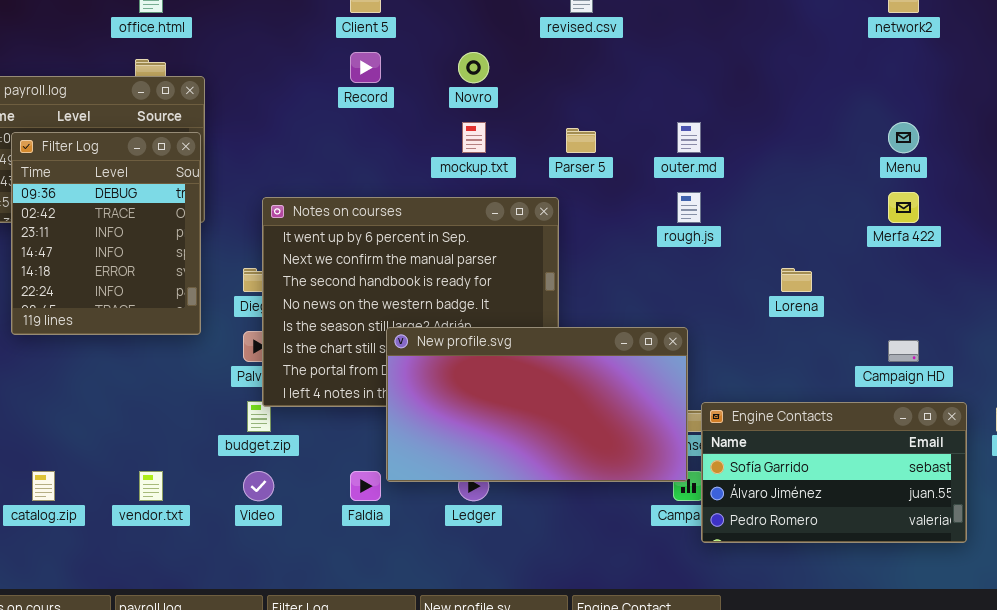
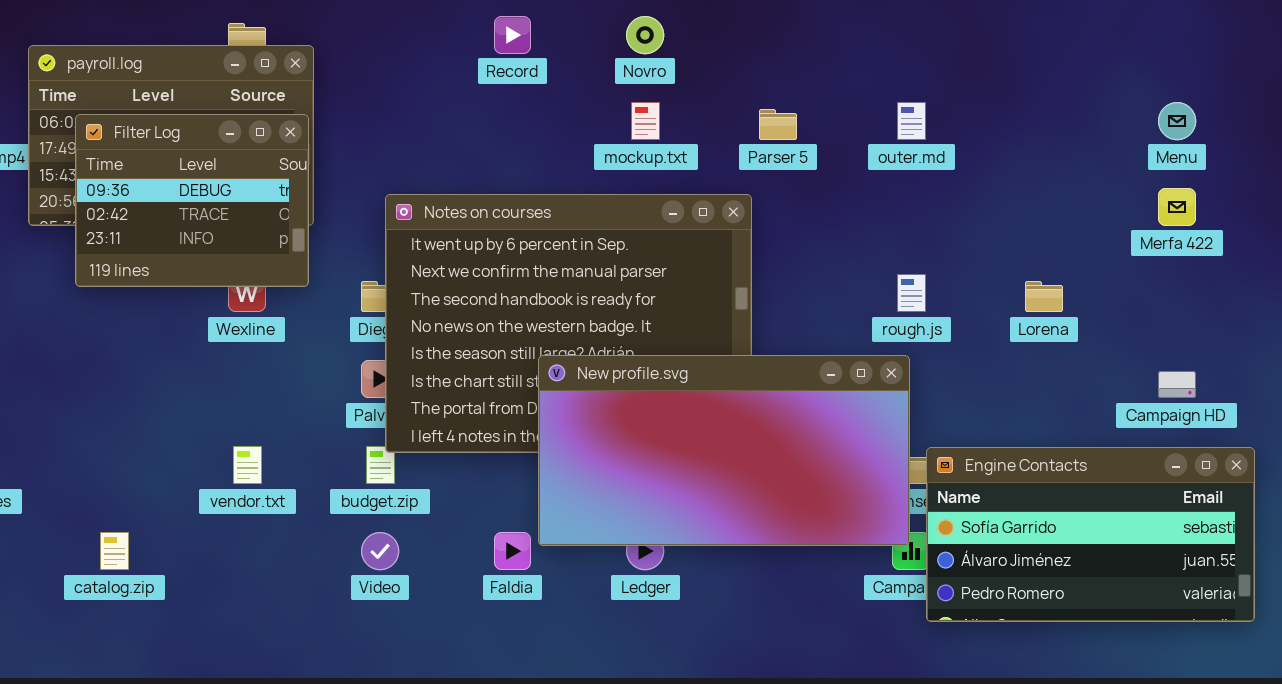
Filter Log: [11,132,201,335] -> [75,114,309,287], resized
rough.js: [677,192,701,223] -> [897,274,926,312], moved
vendor.txt: [139,471,163,501] -> [233,446,262,484], moved

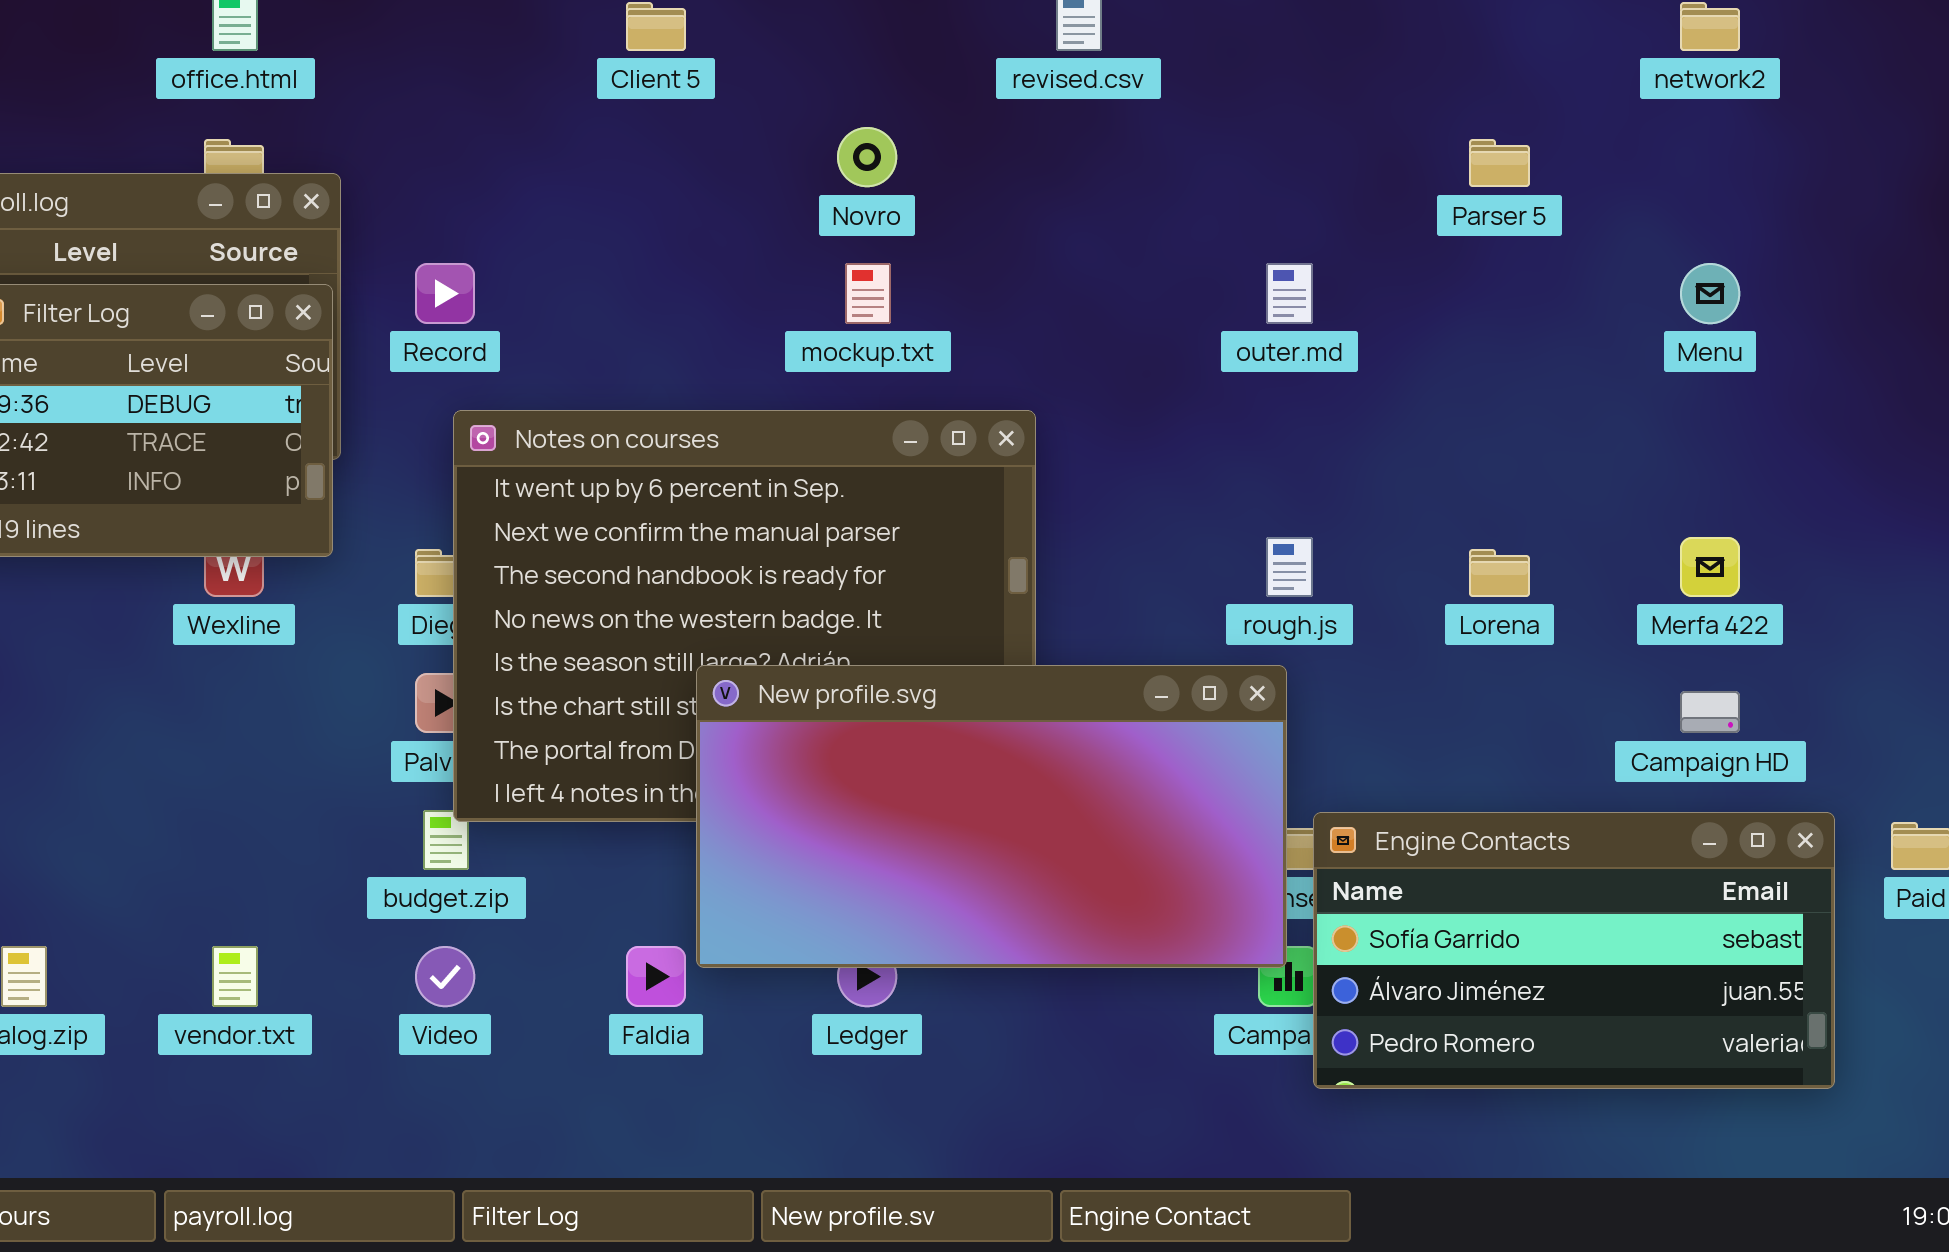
Record: [494,16,531,54] -> [415,263,475,324], moved
Parser 5: [759,109,797,140] -> [1469,139,1530,187], moved
Merfa 422: [1158,188,1196,226] -> [1680,537,1740,597], moved
vendor.txt: [233,446,262,484] -> [212,946,258,1007], moved

